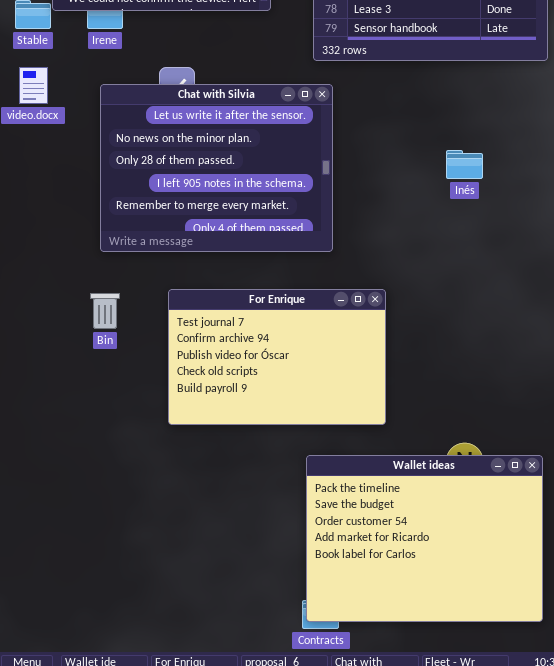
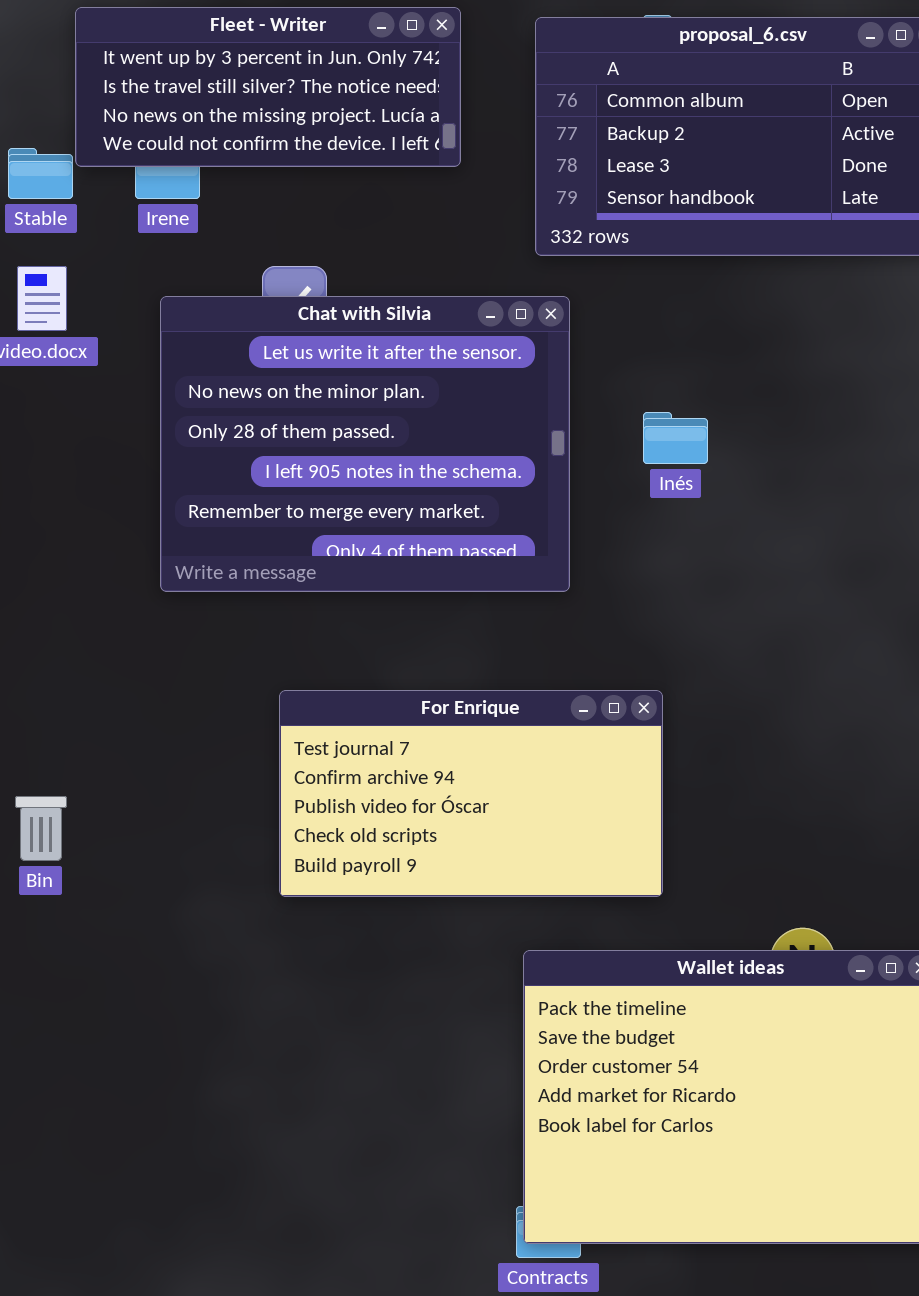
Inés: [446,150,483,179] -> [643,412,708,464], moved
For Enrique: [168,289,386,425] -> [279,690,663,897], resized
Bin: [90,293,120,329] -> [15,796,67,861], moved

